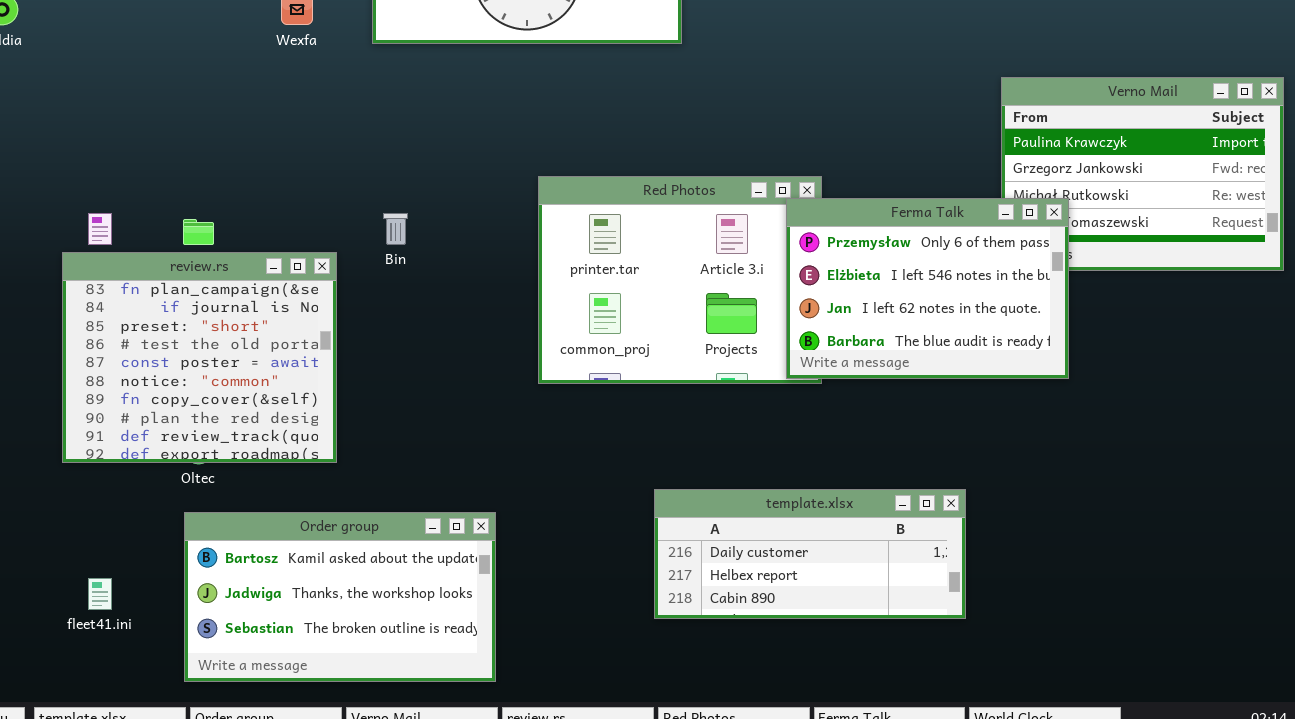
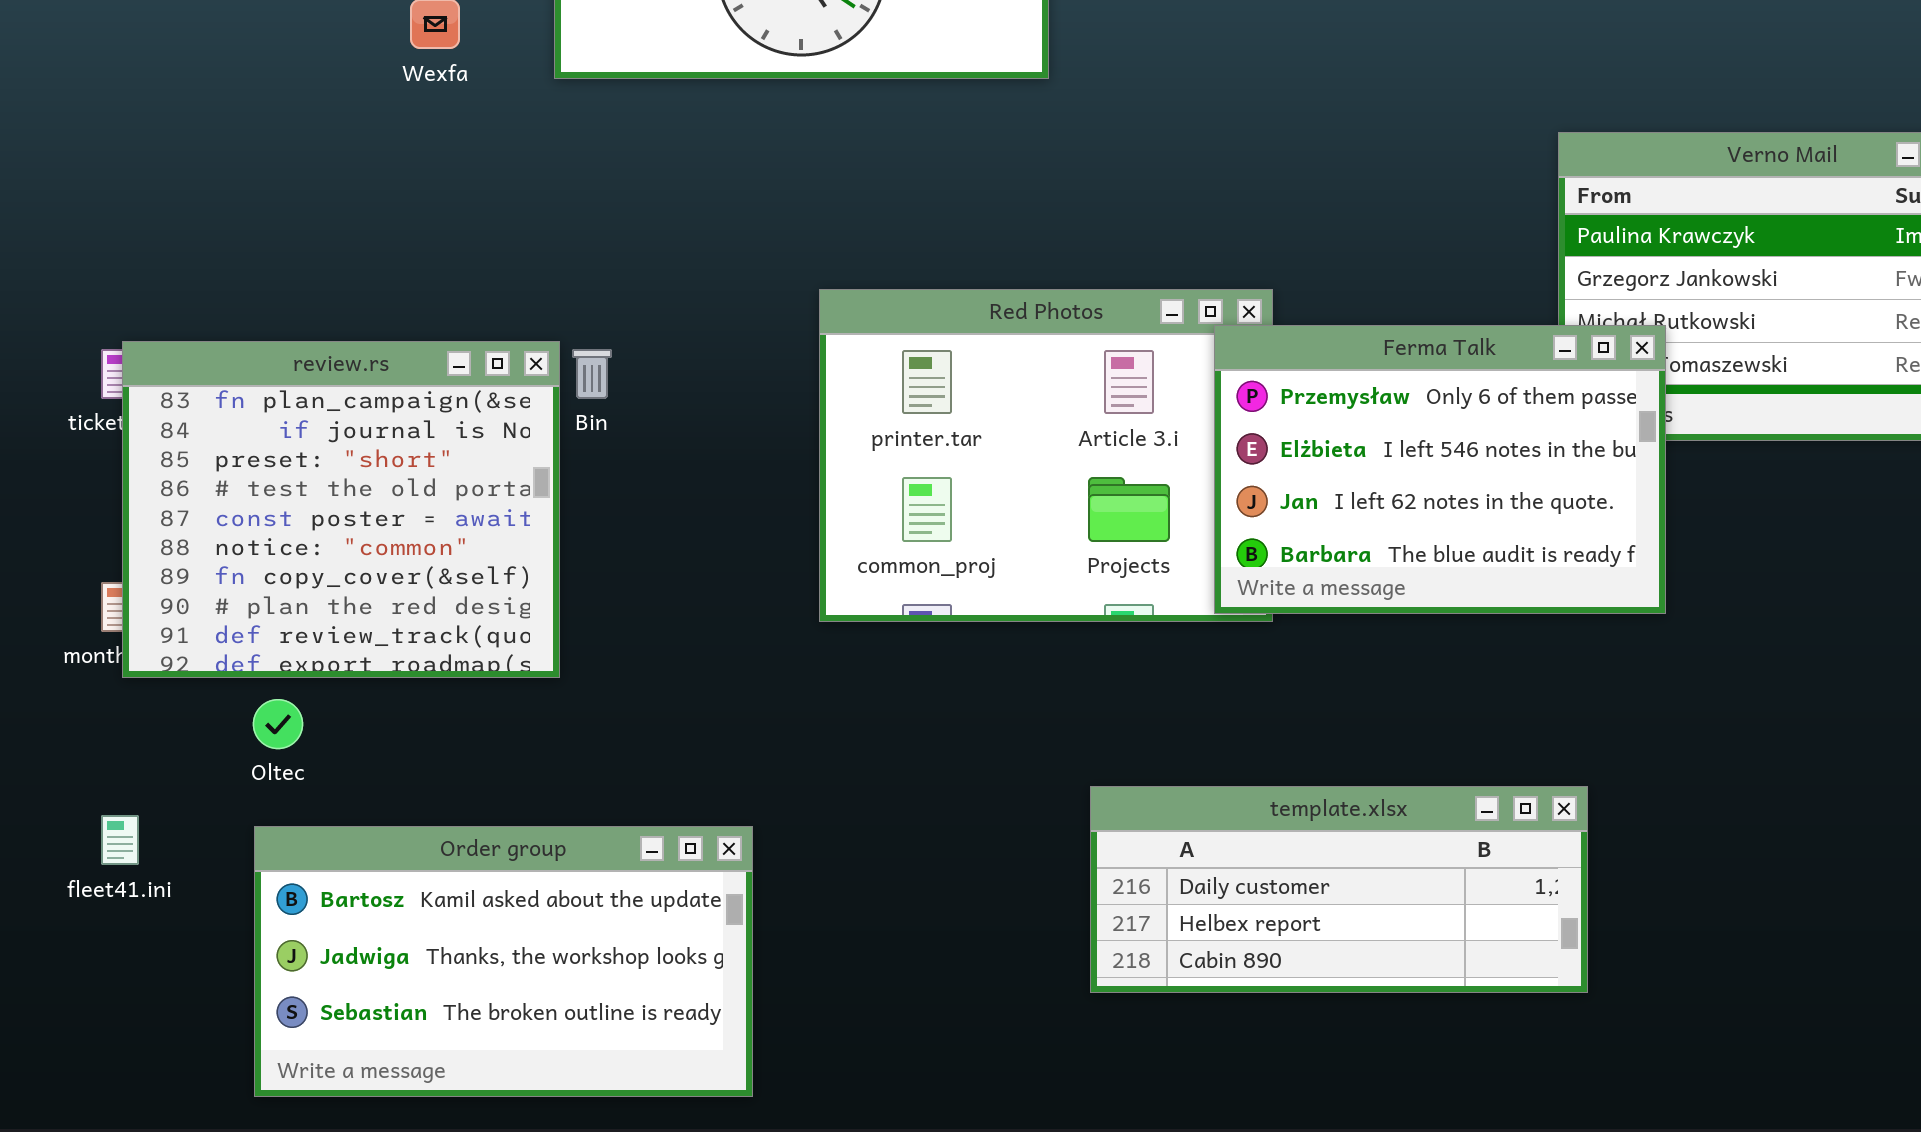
review.rs: [62,252,337,463] -> [122,341,560,678], moved
template.xlsx: [654,489,966,619] -> [1090,786,1588,993], moved
fleet41.ini: [88,578,112,610] -> [101,815,139,865], moved

